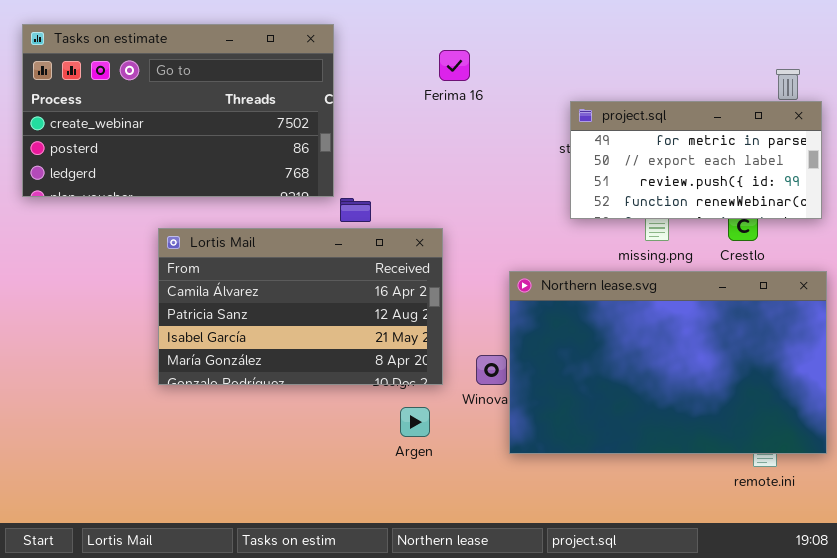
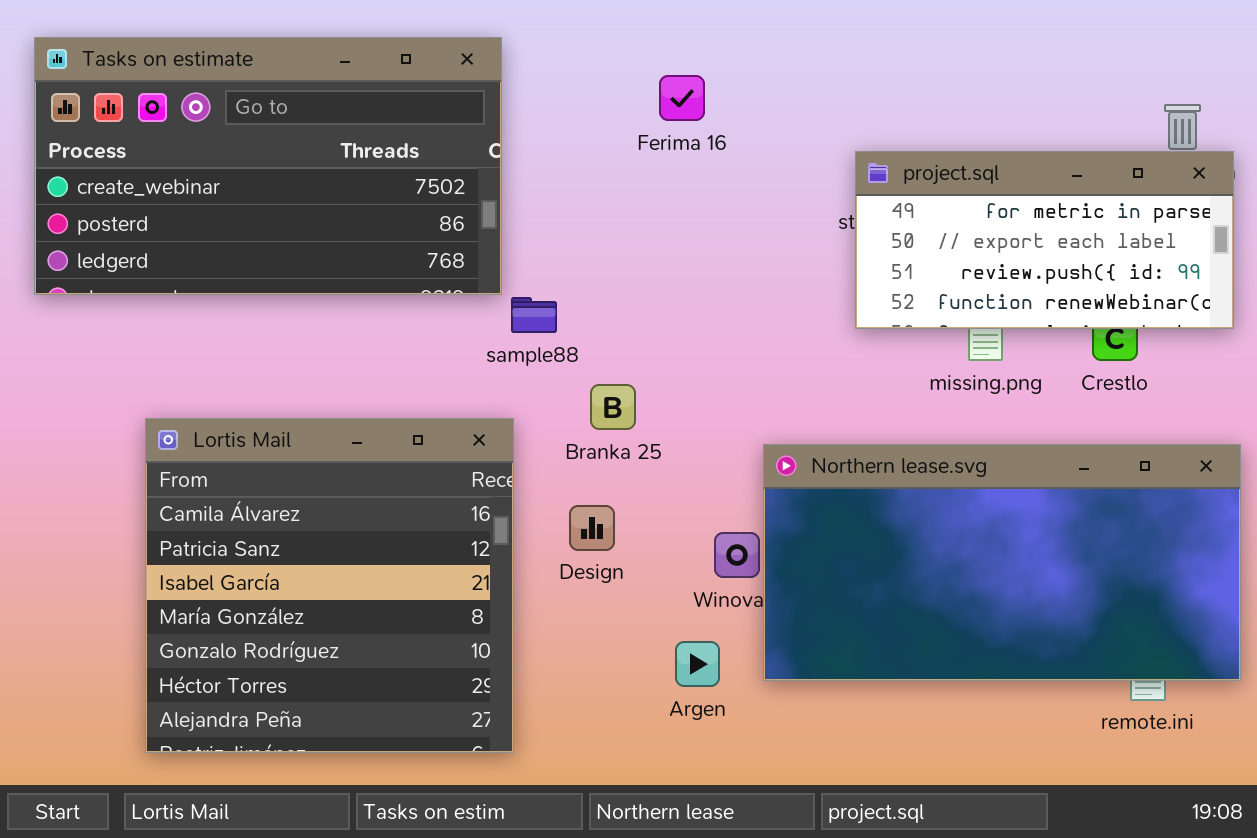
Lortis Mail: [158,228,443,385] -> [145,418,514,753], moved, resized
Northern lease.svg: [509,271,827,454] -> [763,444,1241,681], resized
Argen: [400,407,430,437] -> [675,641,720,687], moved

